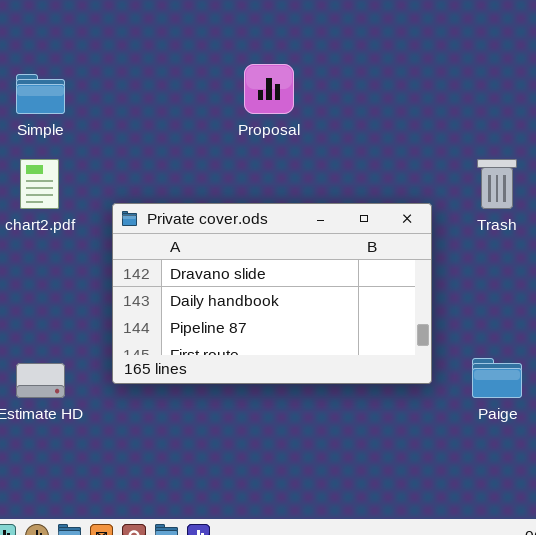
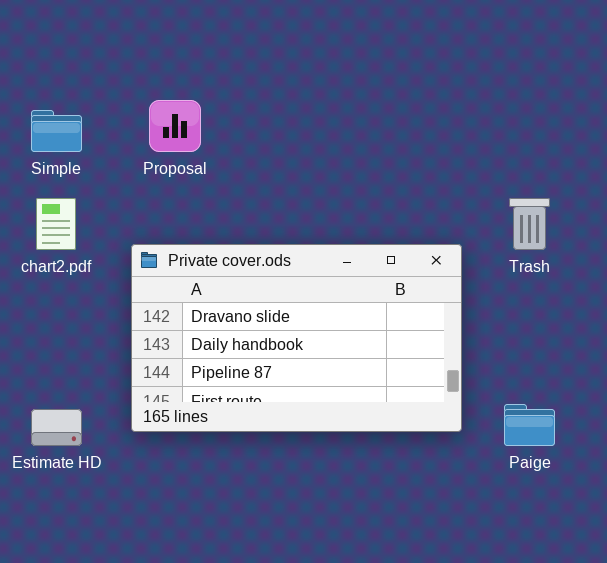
Proposal: [244,64,294,114] -> [149,100,201,152], moved

